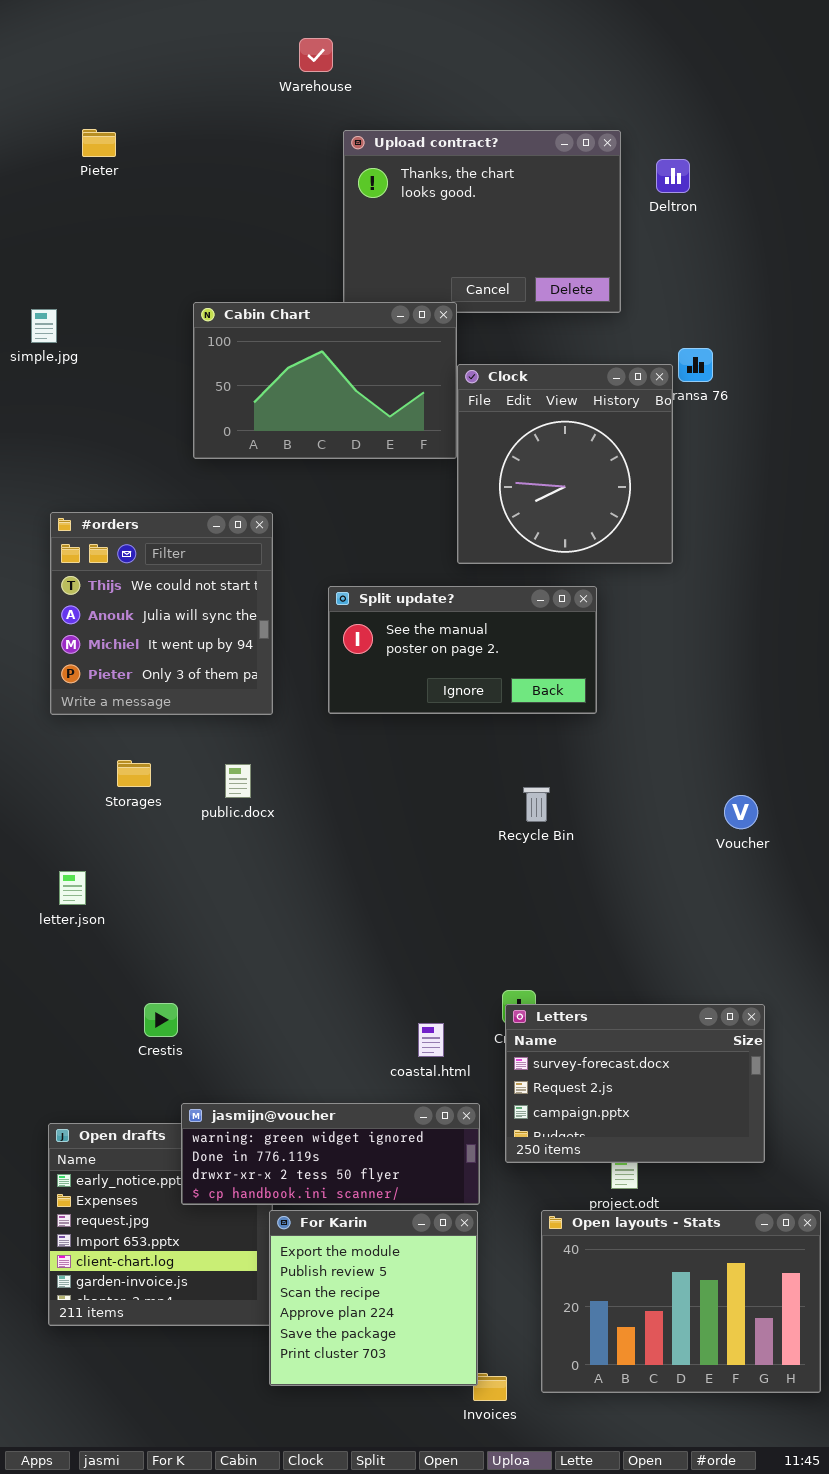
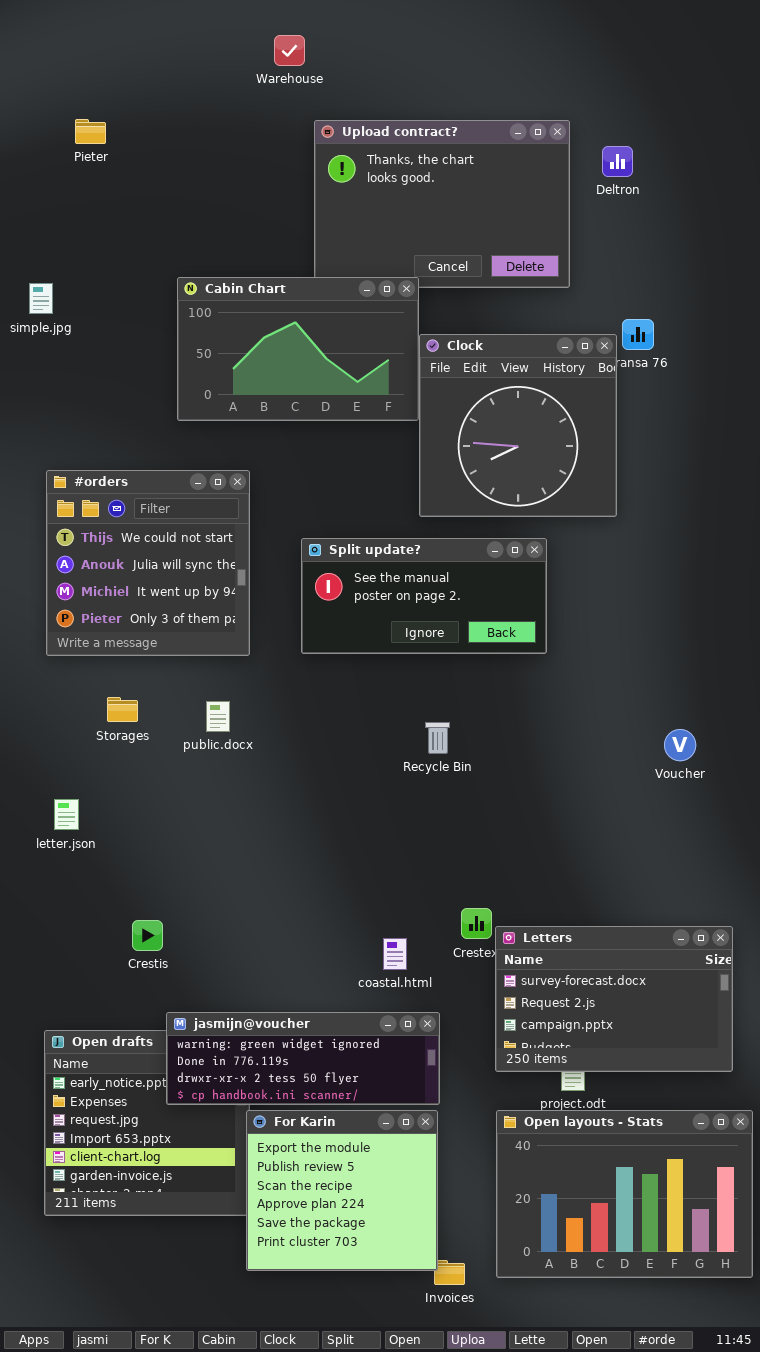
Recycle Bin: [523,787,550,822] -> [425,722,450,754], moved
Letters: [505,1004,765,1163] -> [495,926,733,1072], moved

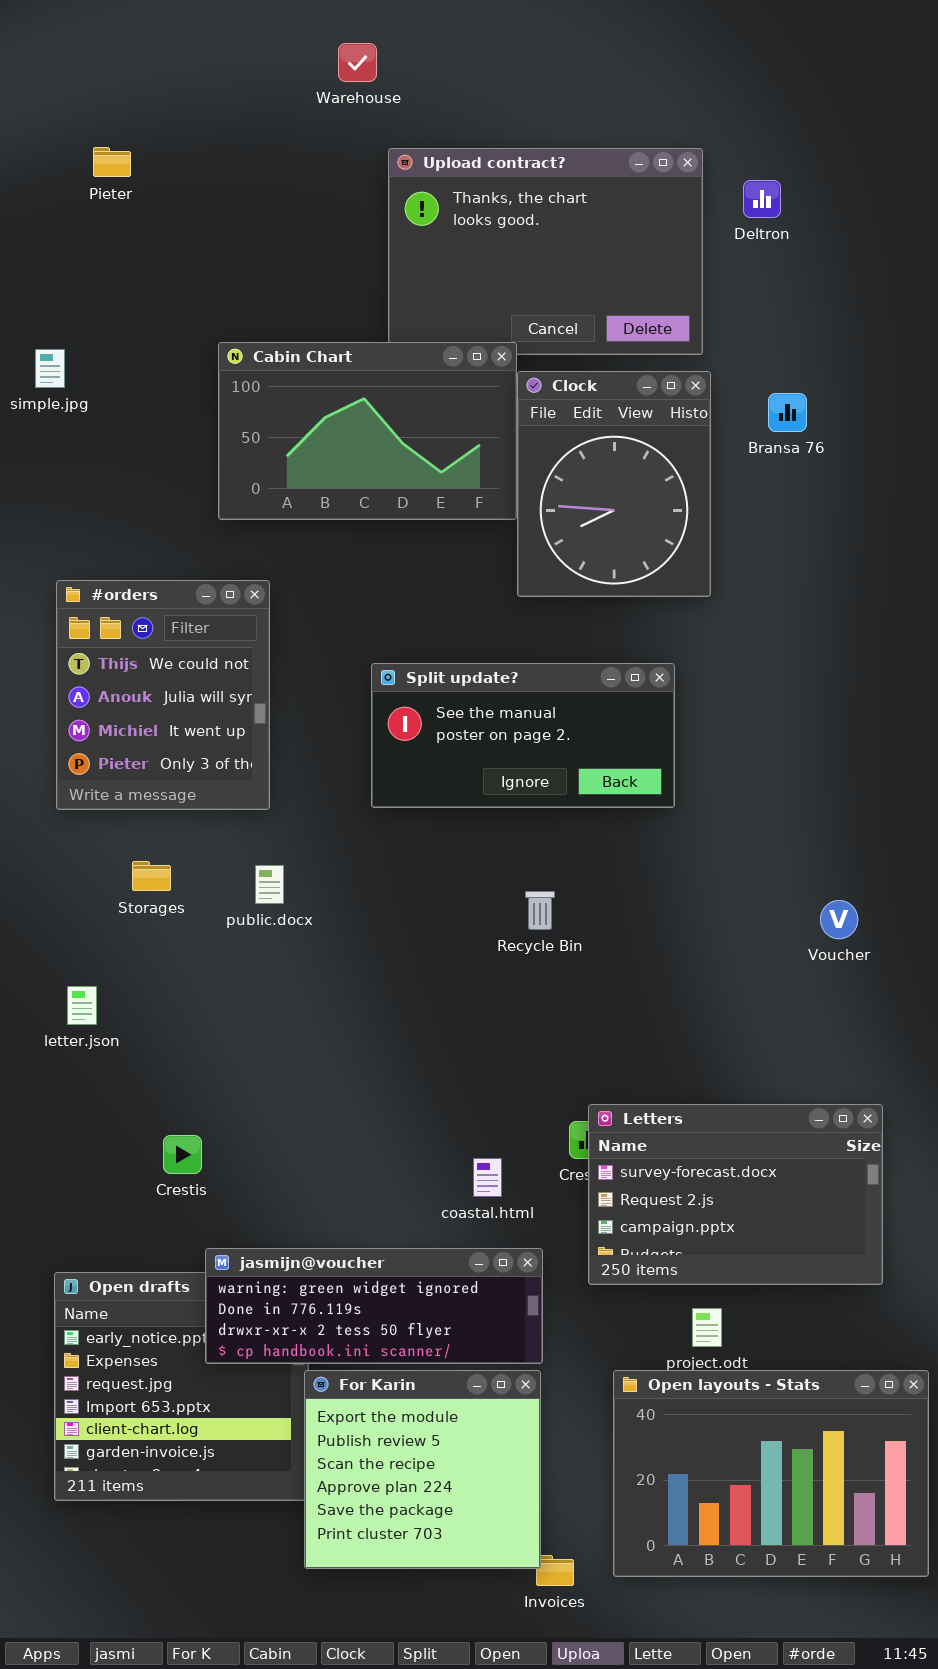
Clock: [419,334,617,517] -> [517,371,711,597], moved, resized
#orders: [46,470,250,656] -> [56,580,270,810], resized
Letters: [495,926,733,1072] -> [588,1104,883,1285], moved

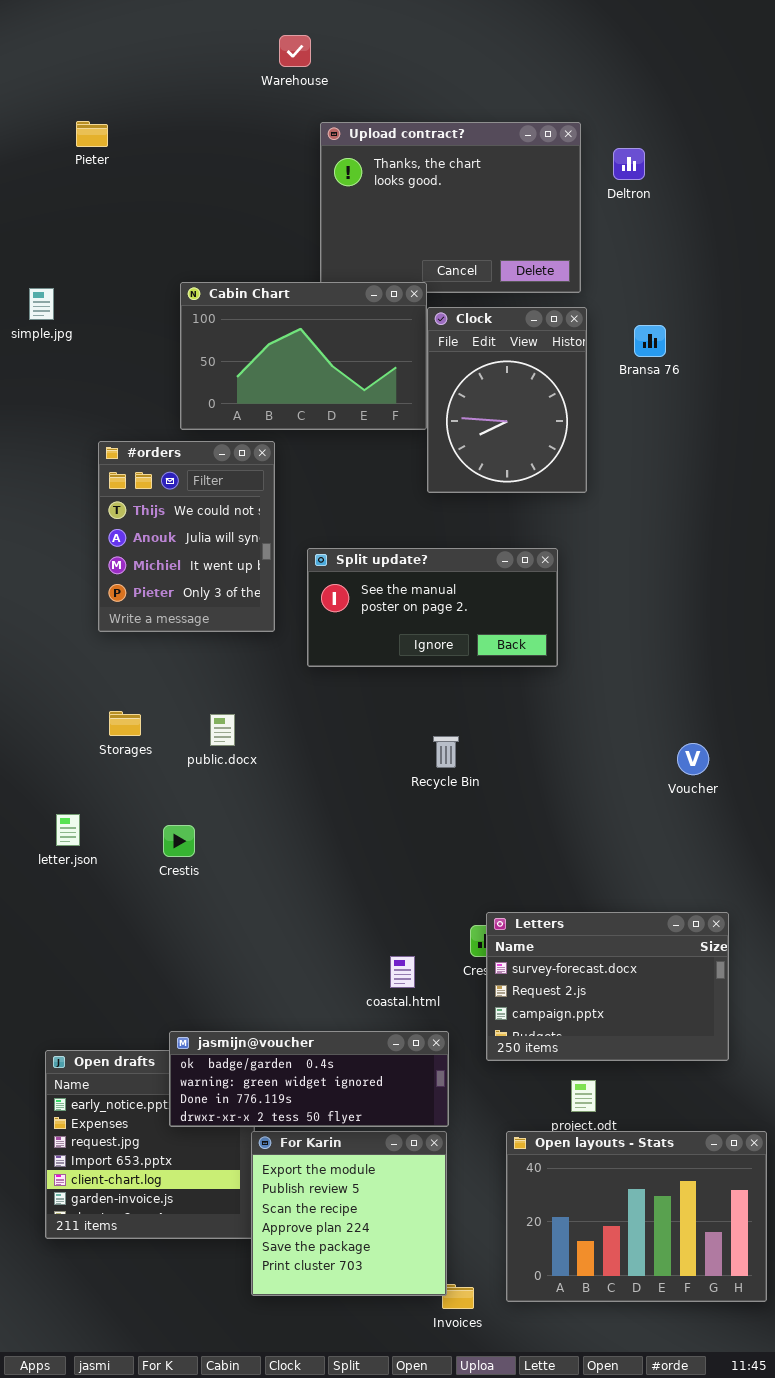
#orders: [56,580,270,810] -> [98,441,275,632], moved
Crestis: [163,1135,202,1174] -> [163,825,195,857], moved
jasmijn@voucher: [205,1248,543,1364] -> [169,1031,449,1127], scrolled up 1 row

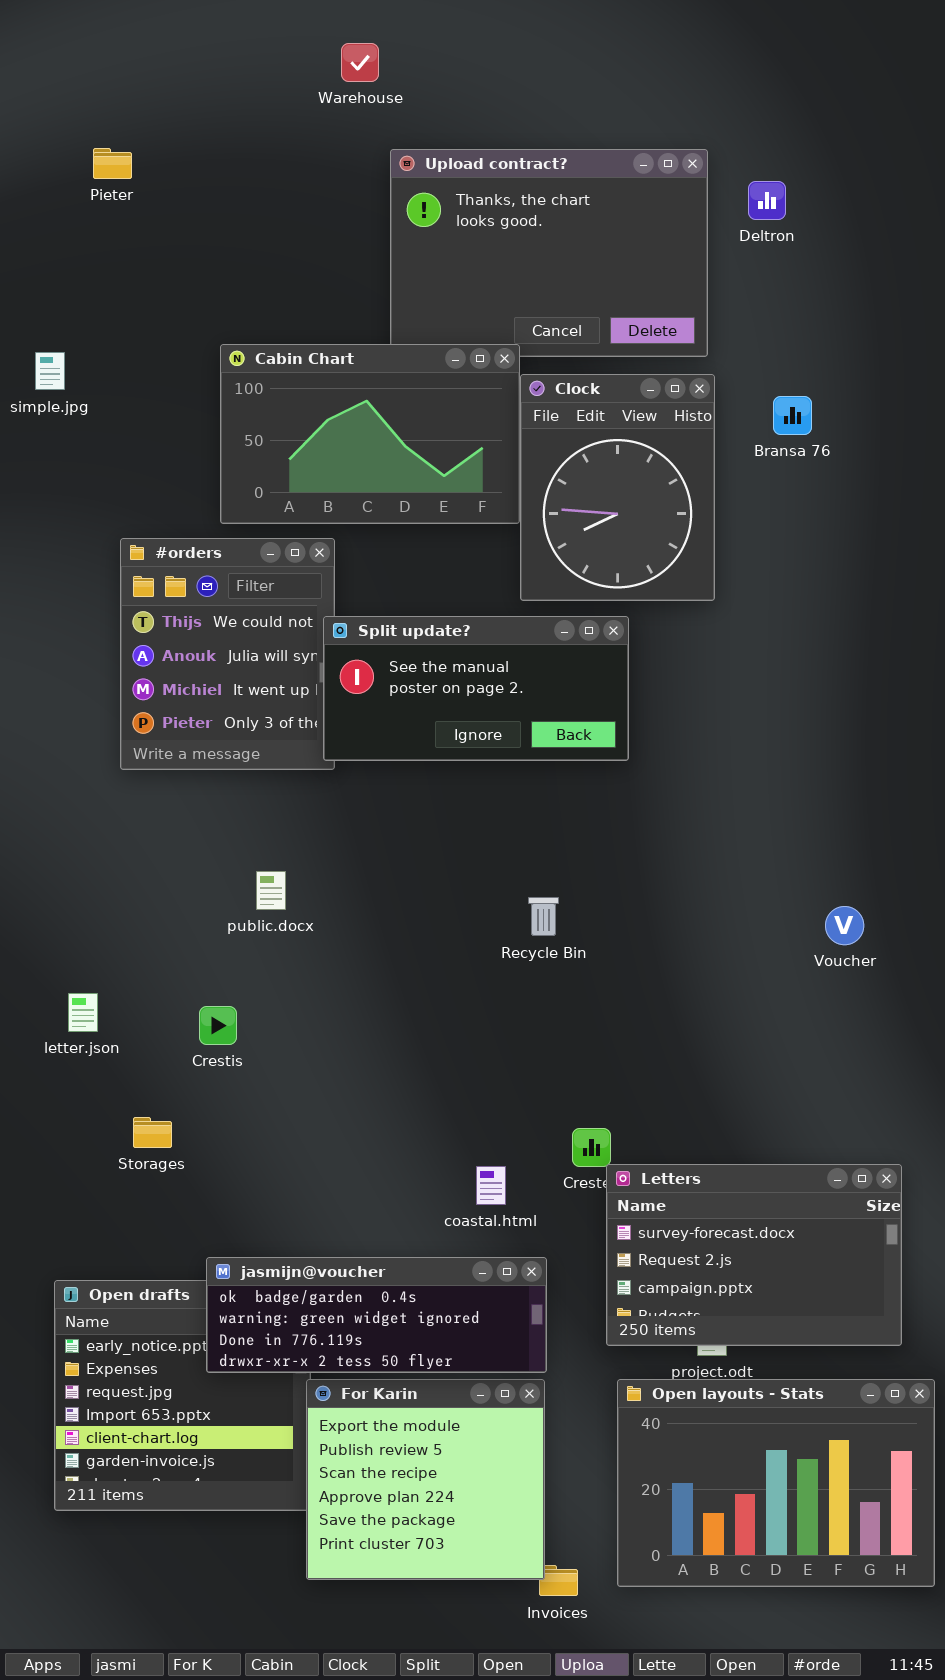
Split update?: [307,548,558,667] -> [323,616,629,761], moved
Storages: [109,711,141,736] -> [133,1117,172,1148], moved
Letters: [486,912,729,1061] -> [606,1164,902,1346], moved

